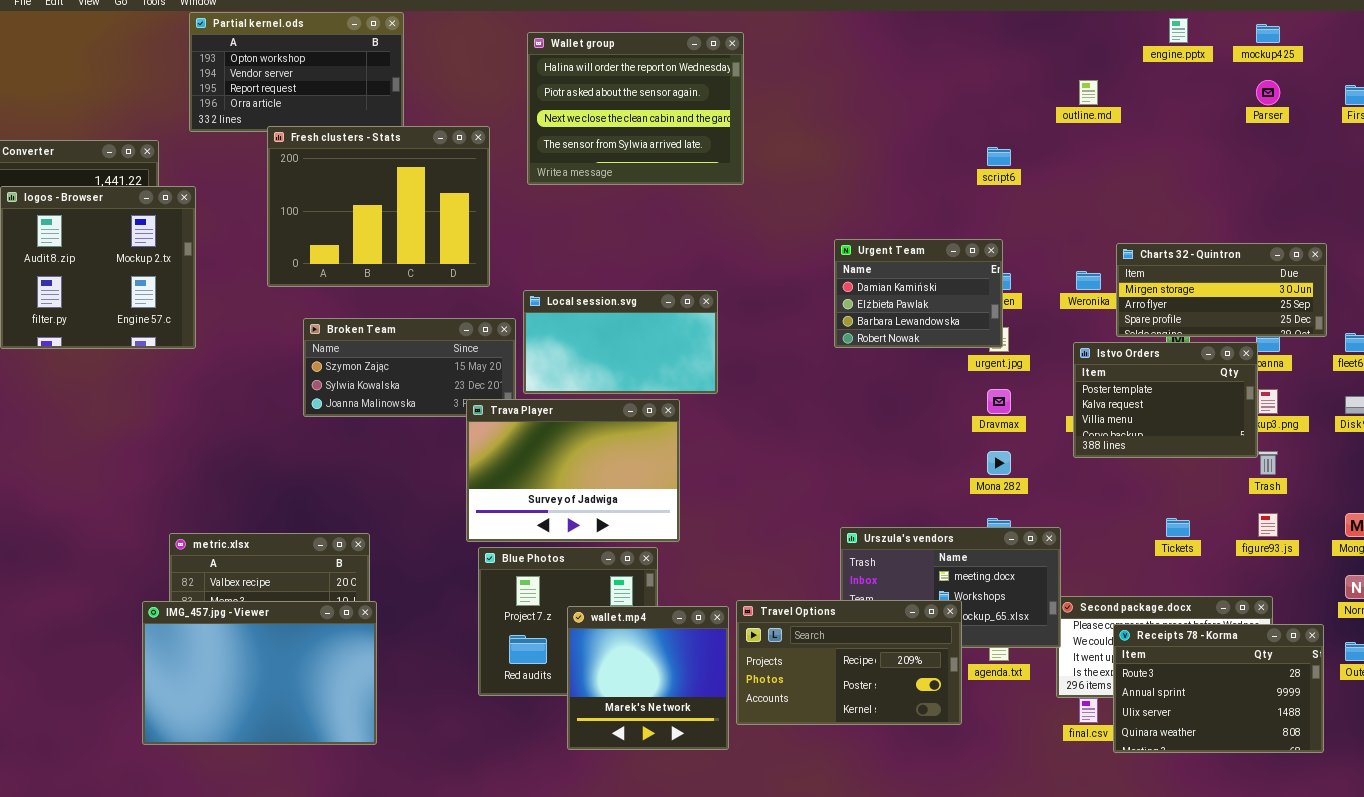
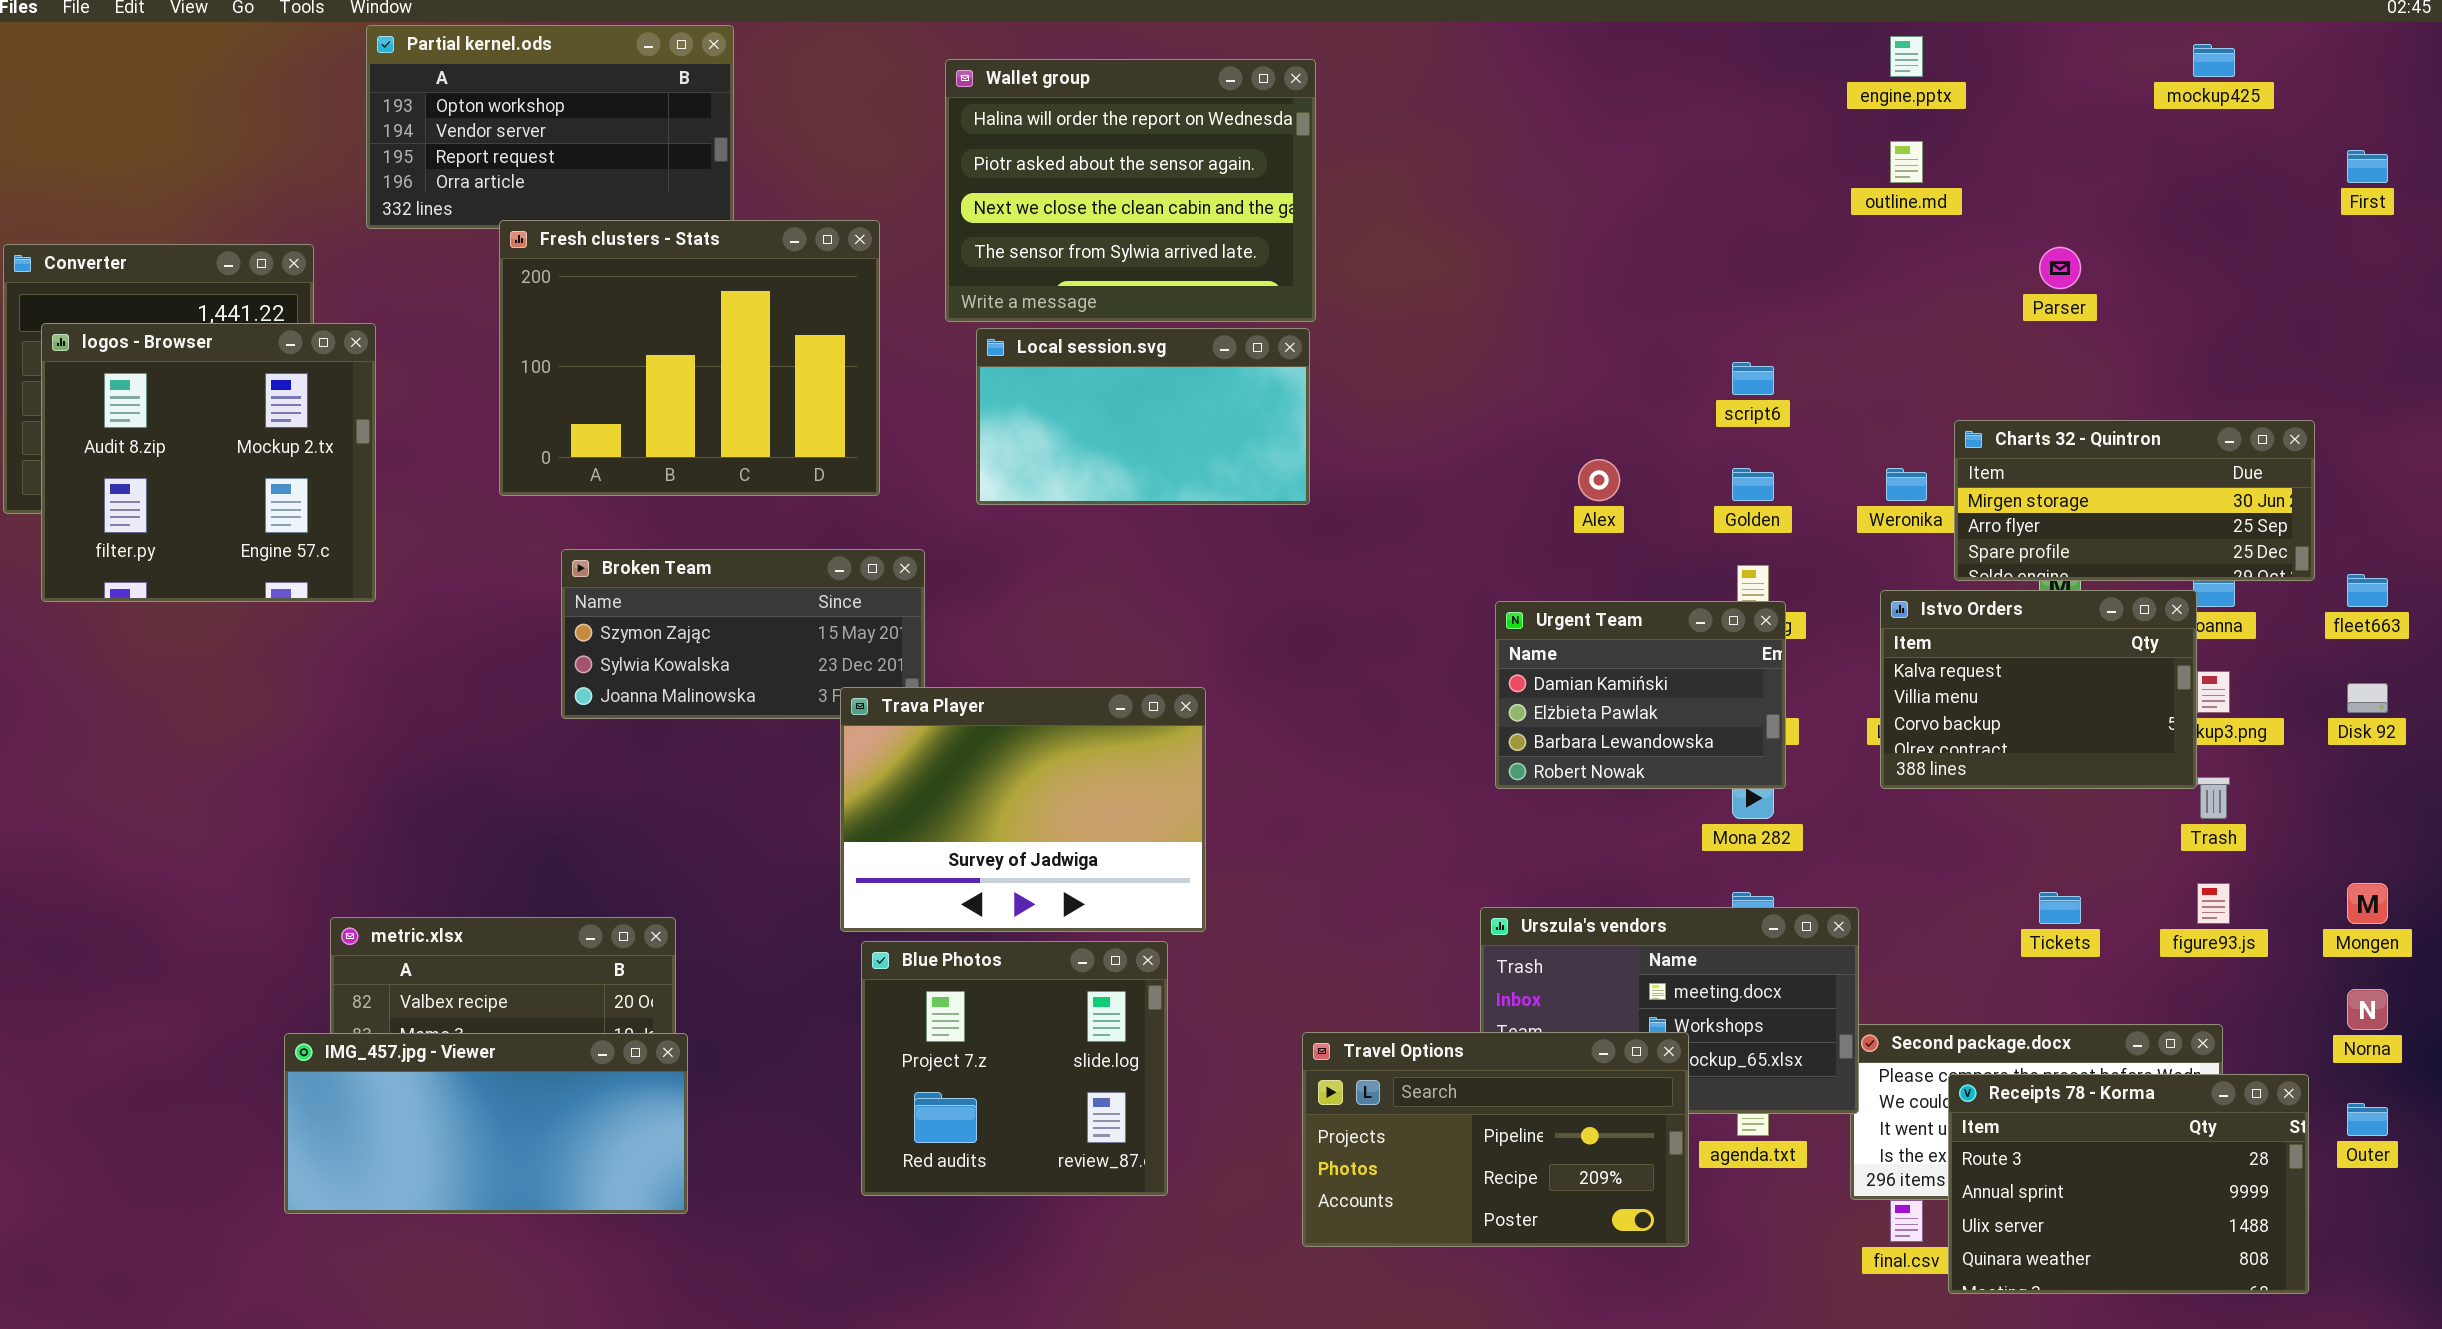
engine.pptx: [1169,18,1188,43] -> [1890,36,1923,77], moved
Parser: [1256,80,1280,105] -> [2039,247,2081,289], moved
script6: [987,147,1011,166] -> [1732,362,1774,395], moved
Urgent Team: [834,239,1003,348] -> [1495,601,1786,789], moved
Local session.svg: [523,290,718,394] -> [976,328,1310,505], moved
Istvo Orders: [1073,342,1258,458] -> [1880,590,2197,789], scrolled down 1 row
Travel Options: [736,600,962,725] -> [1302,1032,1689,1247], scrolled up 1 row
IMG_457.jpg - Viewer: [142,601,377,745] -> [284,1033,688,1214], resized
wallet.mp4: [567,606,729,750] -> none, closed

